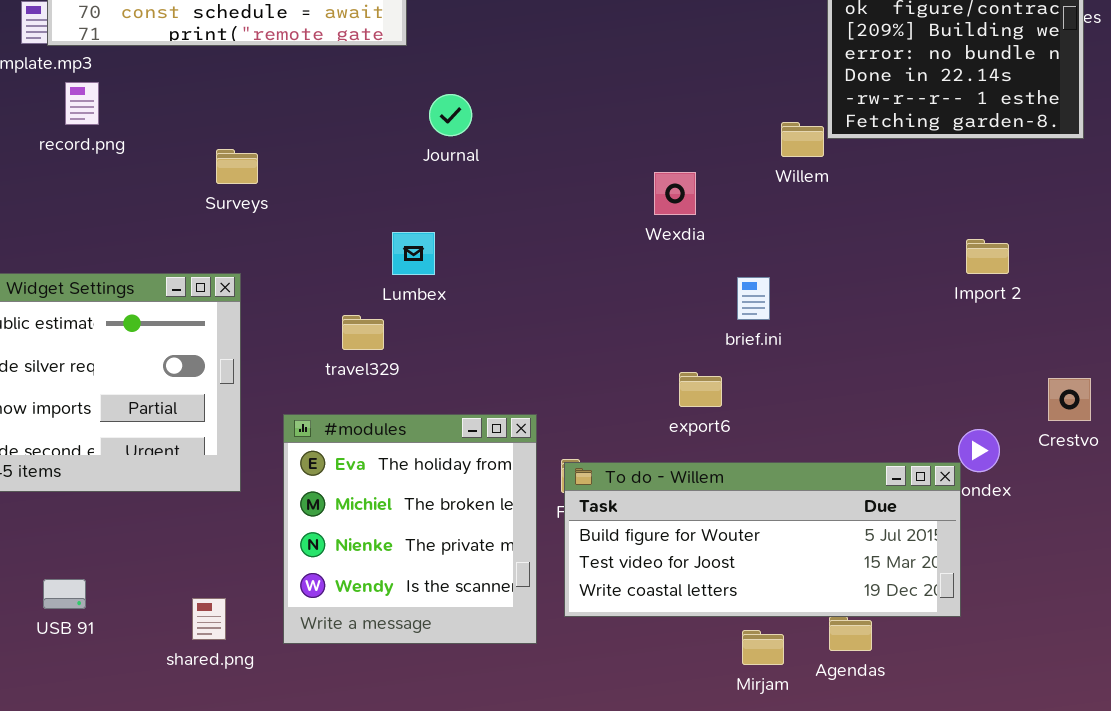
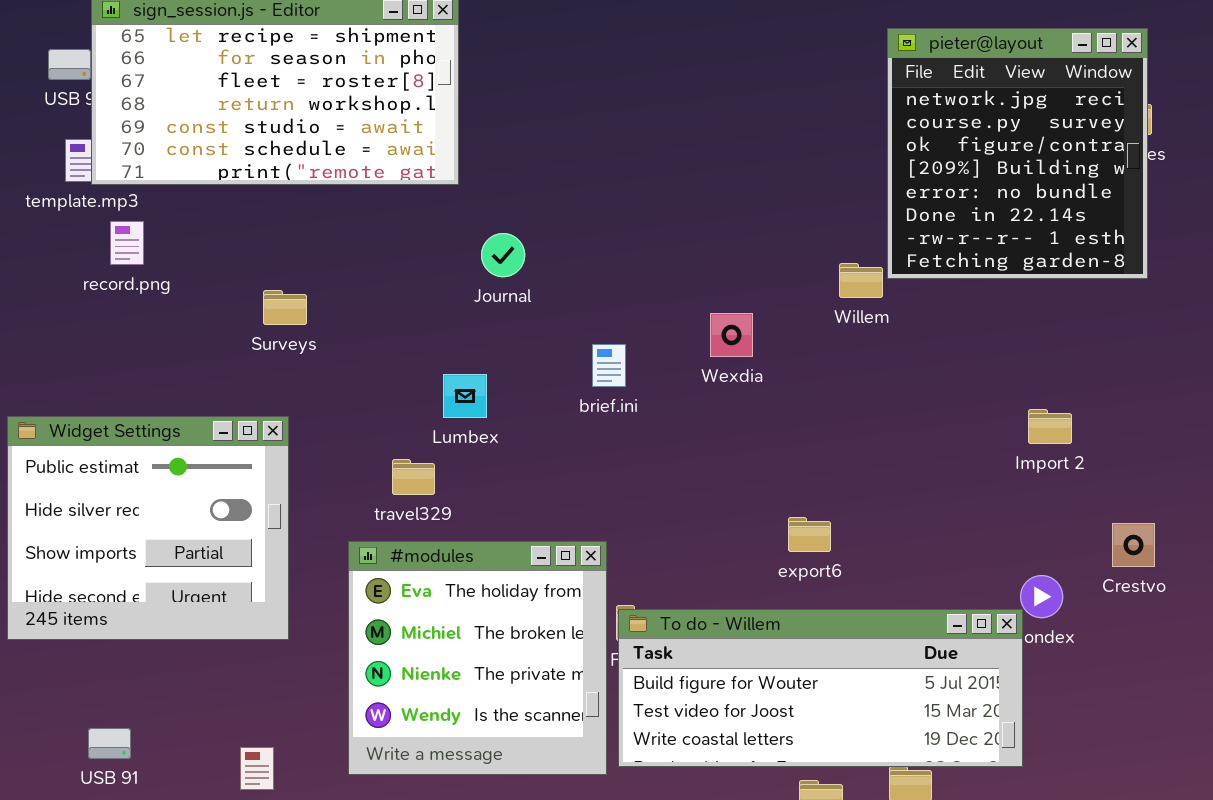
Import 2: [966,239,1009,274] -> [1028,409,1072,444], moved
brief.ini: [737,277,770,320] -> [592,344,626,387], moved
export6: [679,372,722,407] -> [788,517,831,552], moved
#modules: [283,414,537,644] -> [348,541,607,775], moved

